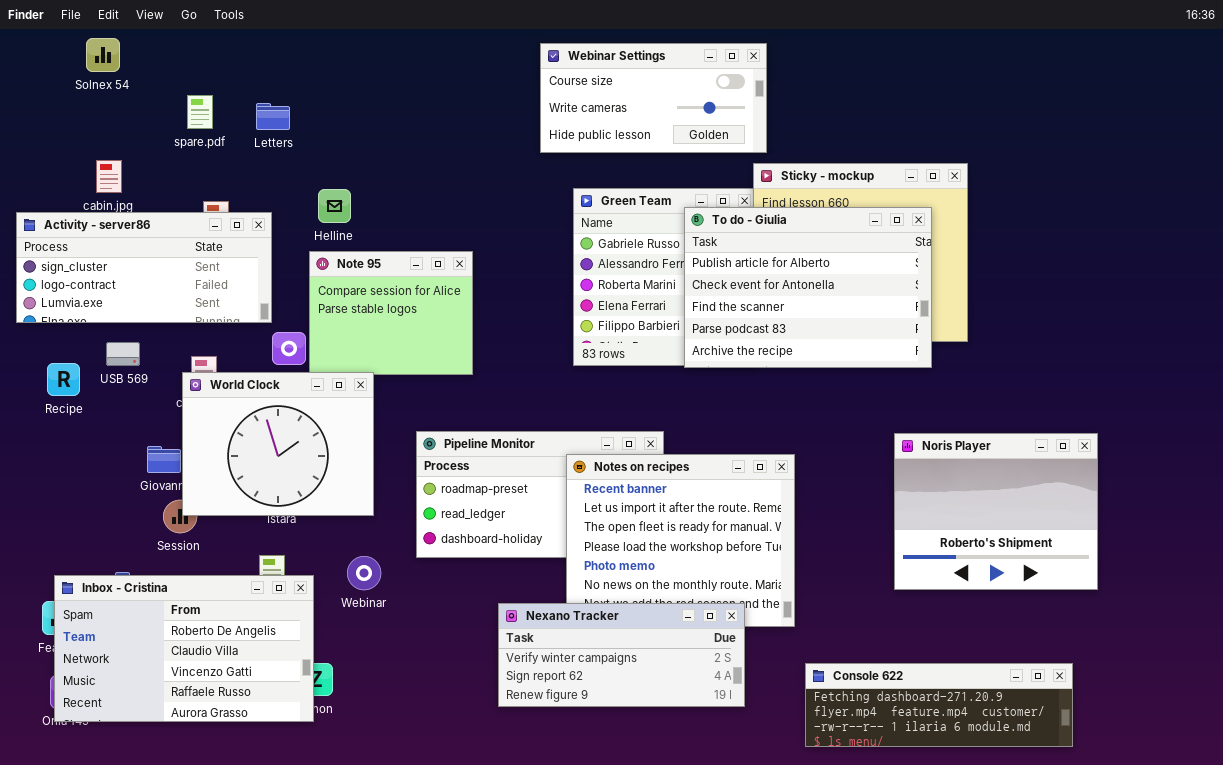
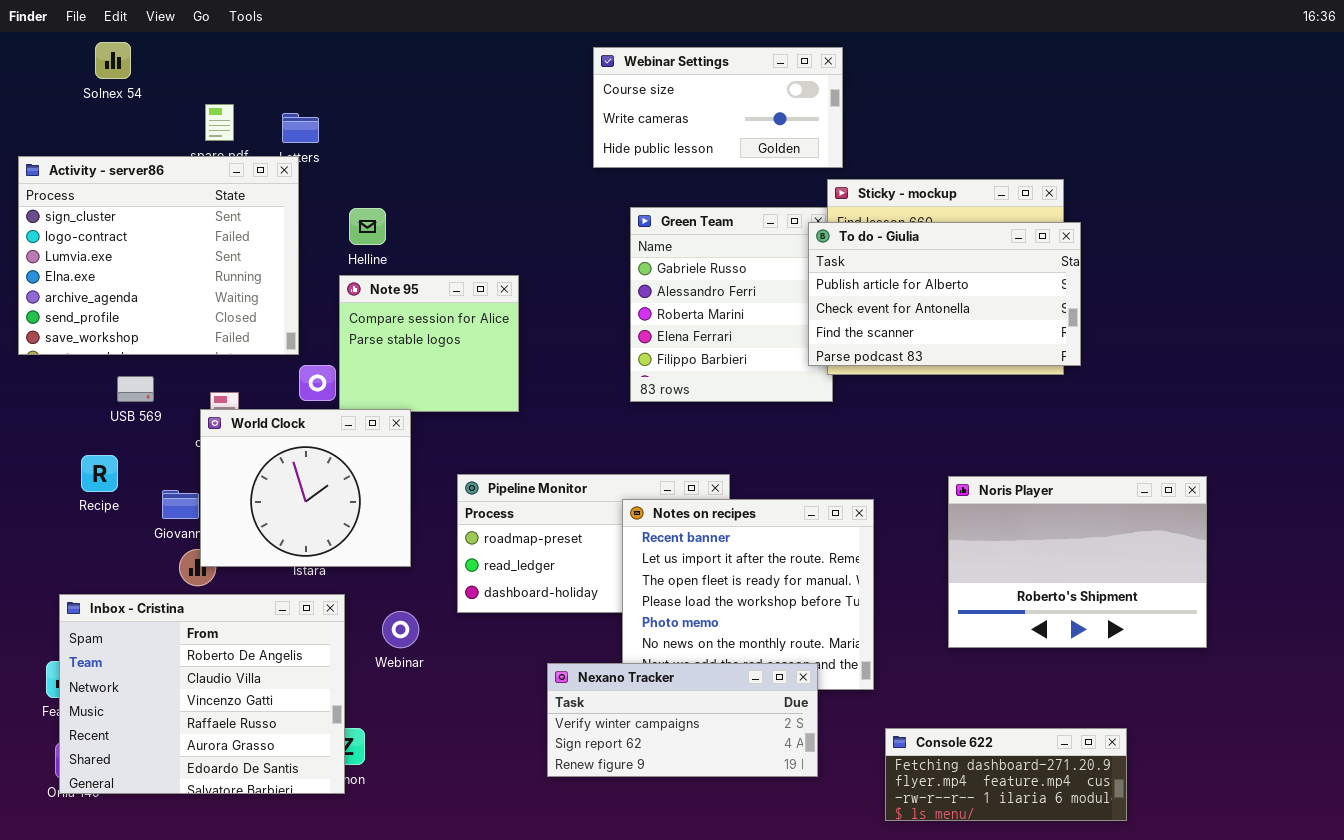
To do - Giulia: [684,207,932,368] -> [808,222,1081,366], moved, resized
Activity - server86: [16,212,272,323] -> [18,156,299,355], resized
Recipe: [47,363,80,396] -> [81,455,118,492], moved
Noris Player: [894,433,1098,590] -> [948,476,1207,648], resized
Inbox - Cristina: [54,575,314,722] -> [59,594,345,794], resized
Console 622: [805,663,1073,747] -> [885,728,1127,821], resized

